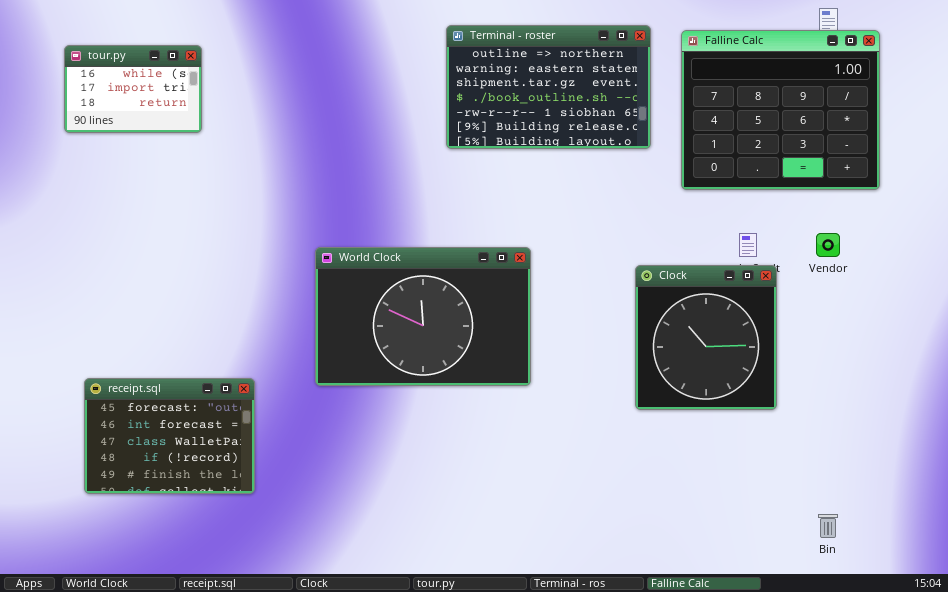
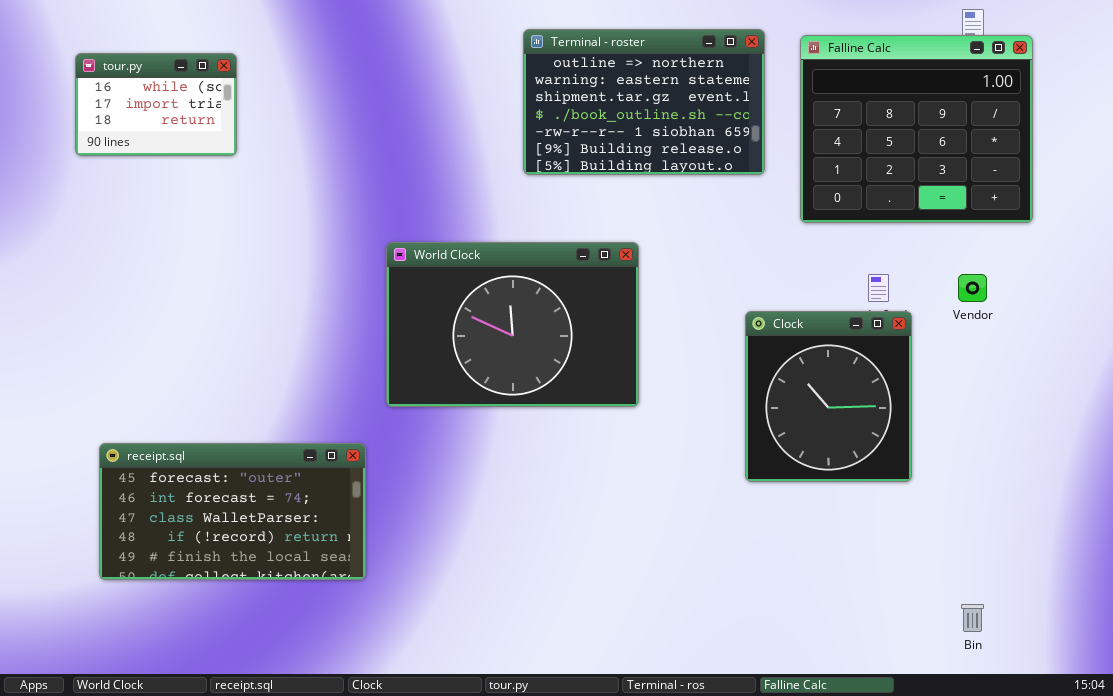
World Clock: [315,247,531,386] -> [386,242,639,407], moved
receipt.sql: [84,378,255,494] -> [99,443,366,580], resized

